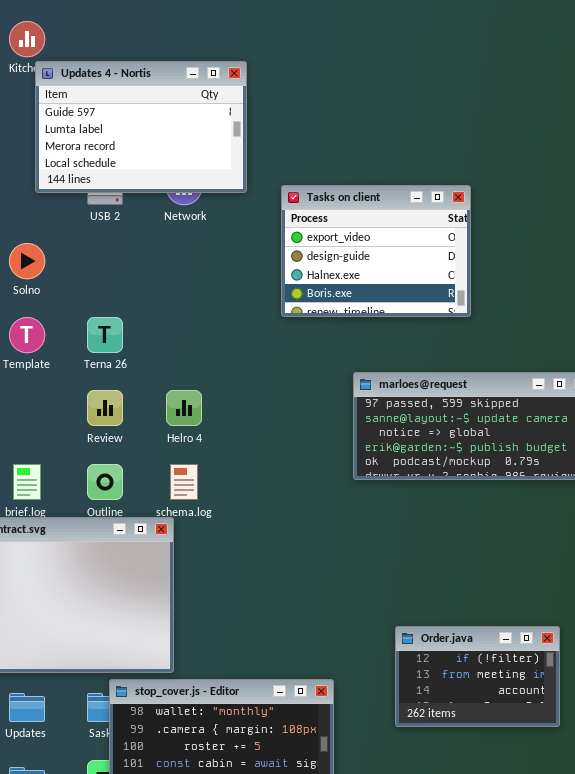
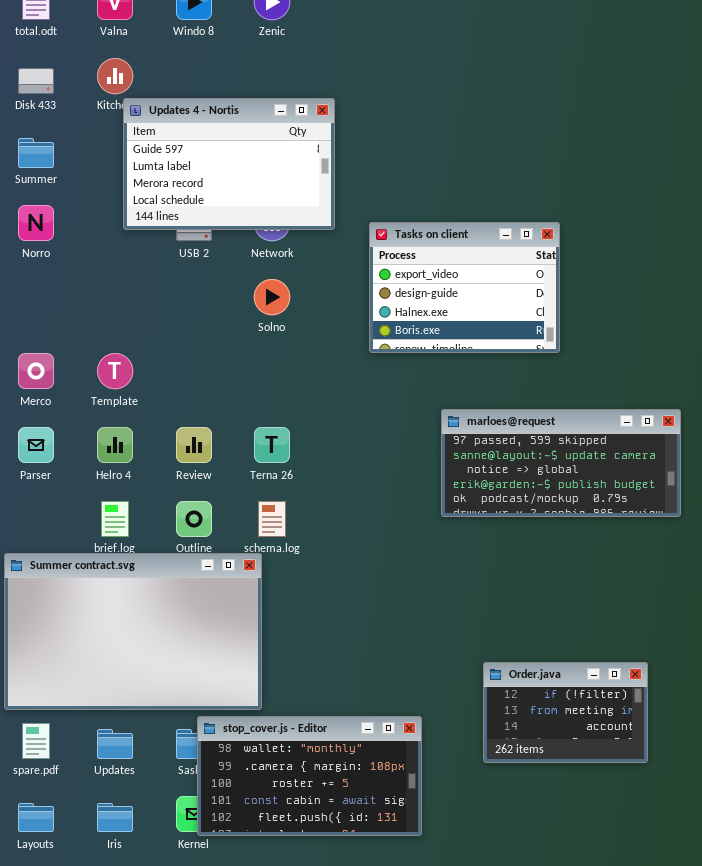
Solno: [9,243,45,279] -> [254,279,290,315], moved
Terna 26: [87,317,123,353] -> [254,427,290,463], moved
Helro 4: [166,390,202,426] -> [97,427,133,463], moved

